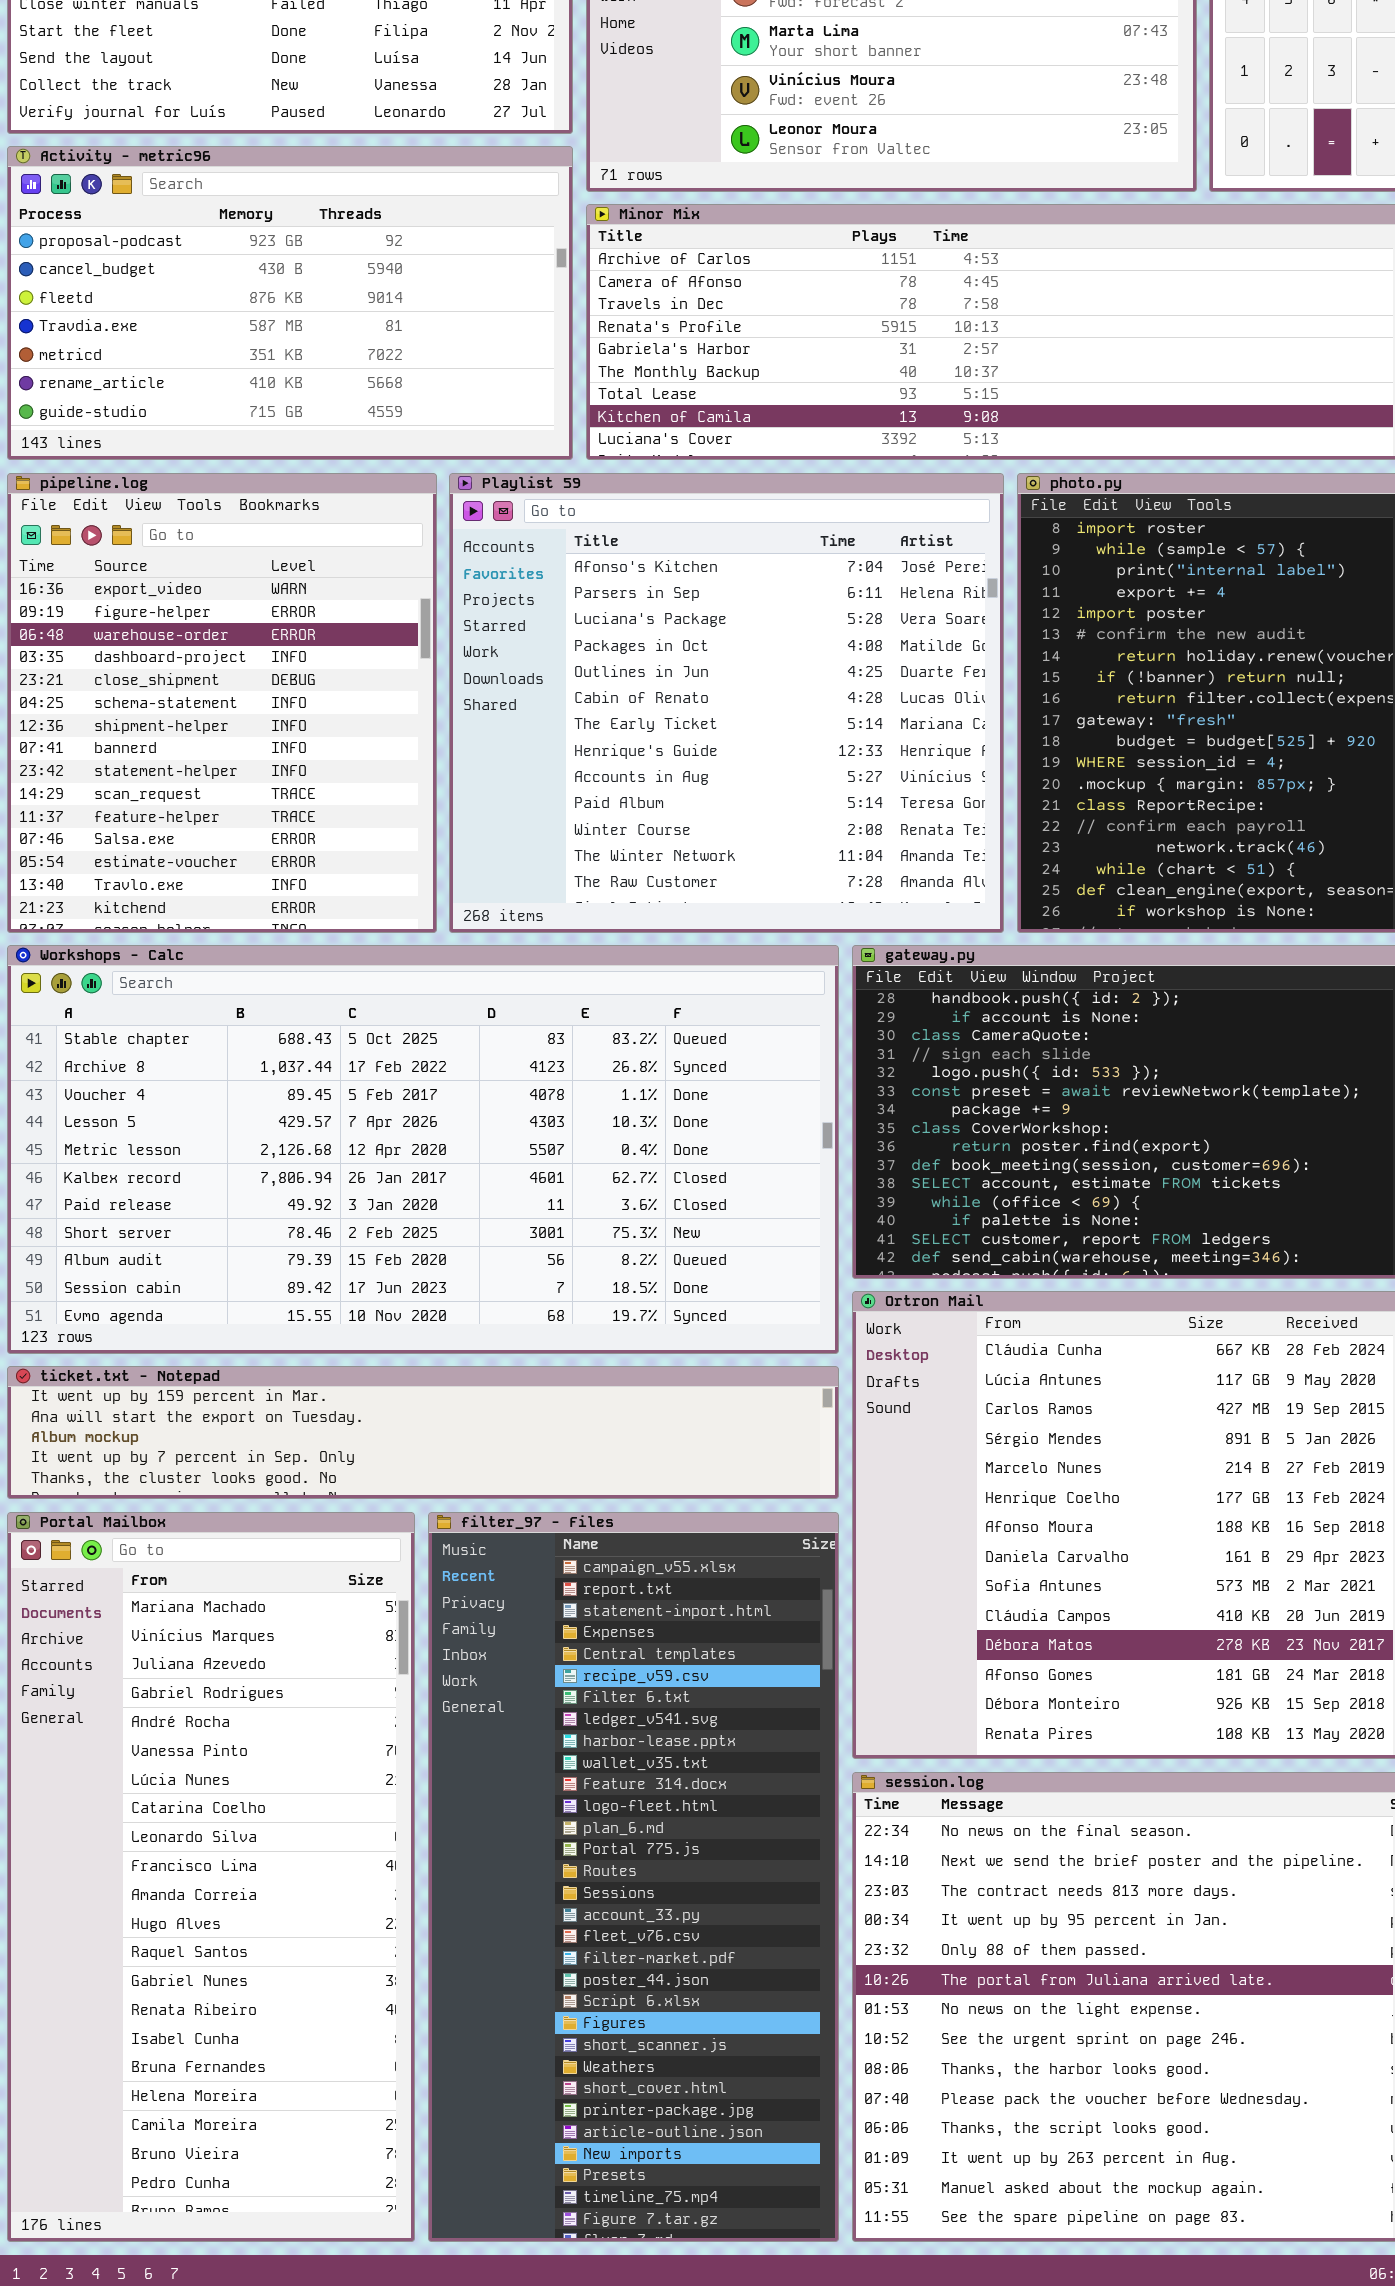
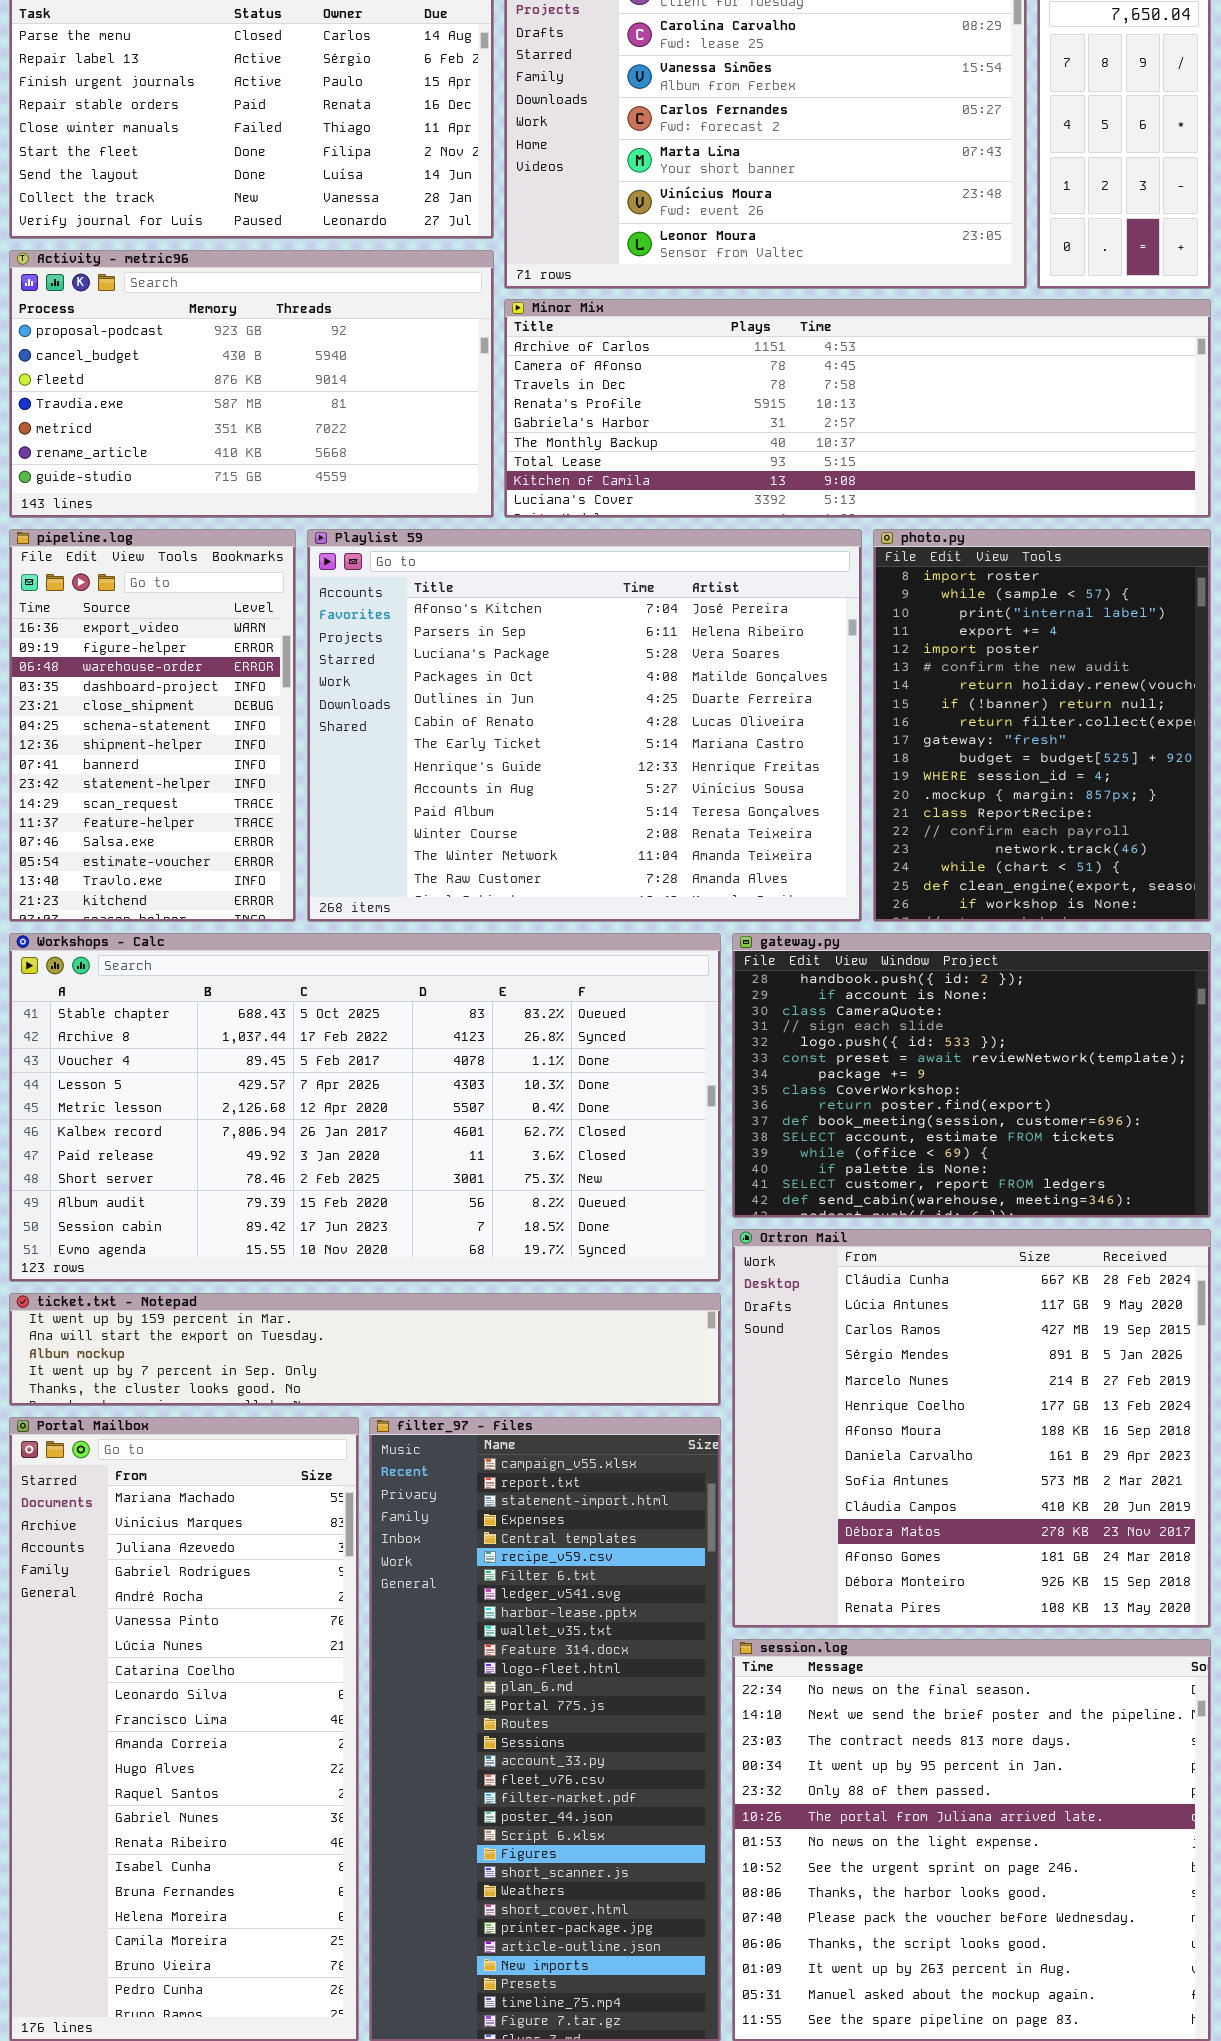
pipeline.log: [7,473,437,933] -> [9,529,296,922], resized
Playlist 59: [449,473,1004,933] -> [307,529,862,922], resized

